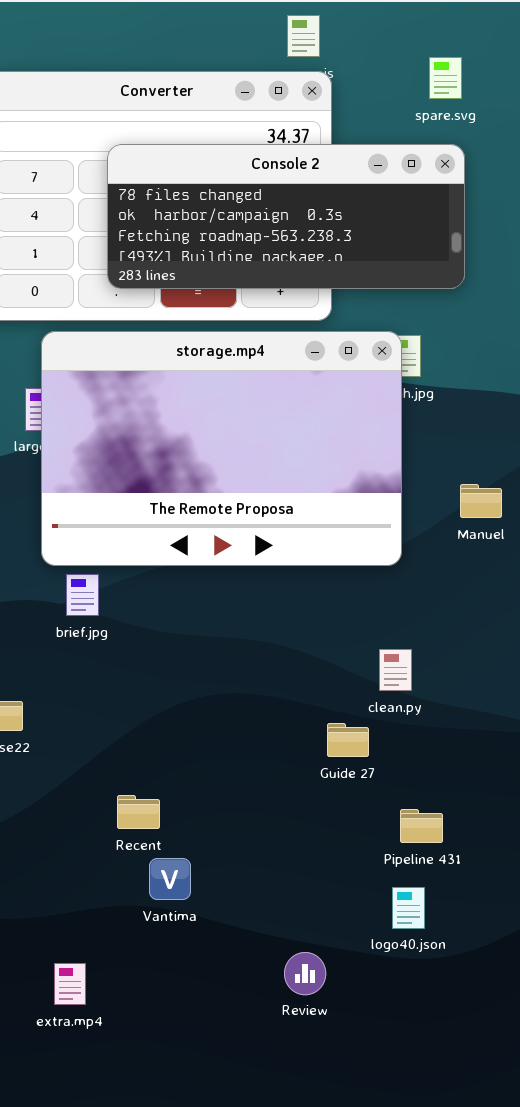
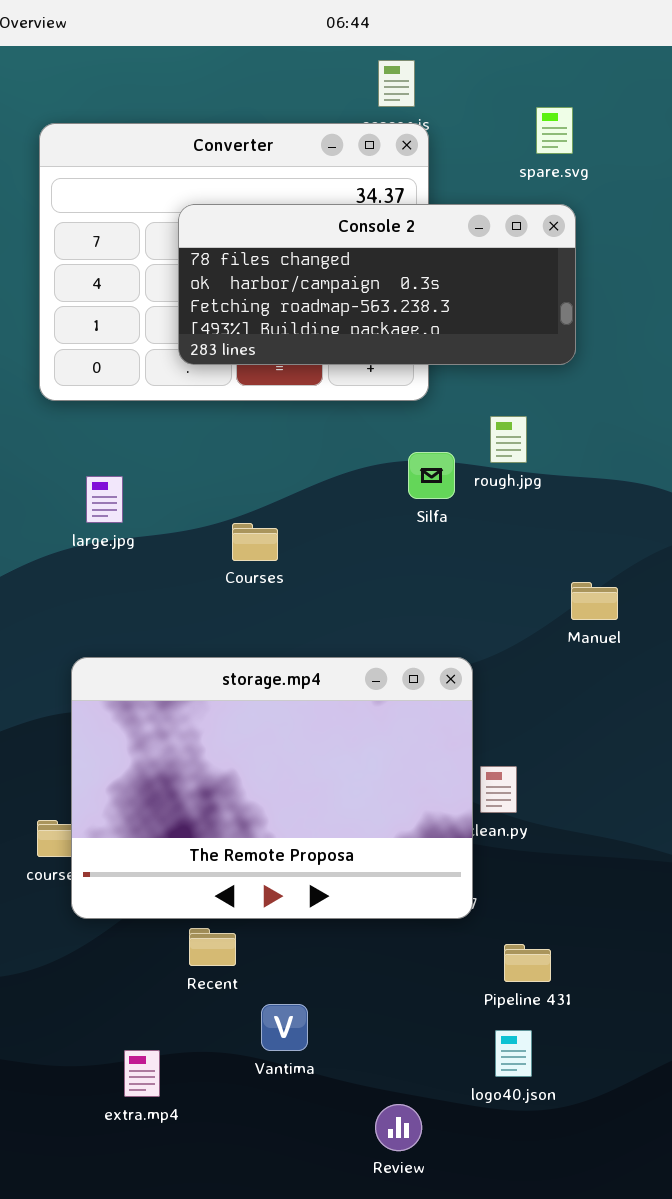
storage.mp4: [41,331,402,566] -> [71,657,473,919], moved
Vantima: [149,858,191,900] -> [261,1004,308,1051], moved
extra.mp4: [54,963,86,1005] -> [124,1050,160,1097], moved

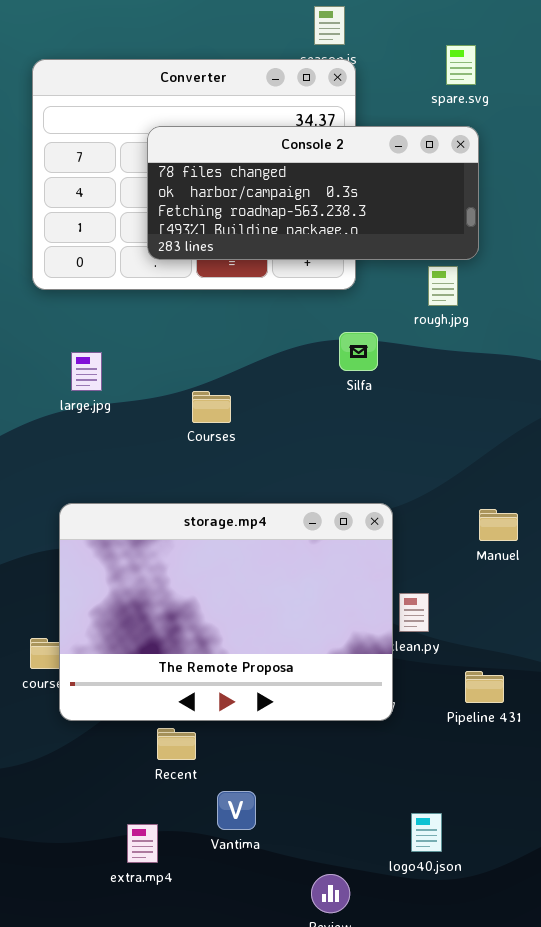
rough.jpg: [490,416,527,463] -> [428,266,458,306], moved
Manuel: [571,582,618,620] -> [479,509,518,541], moved
Pipeline 431: [504,944,551,982] -> [465,671,504,703], moved
extra.mp4: [124,1050,160,1097] -> [127,824,158,863], moved

